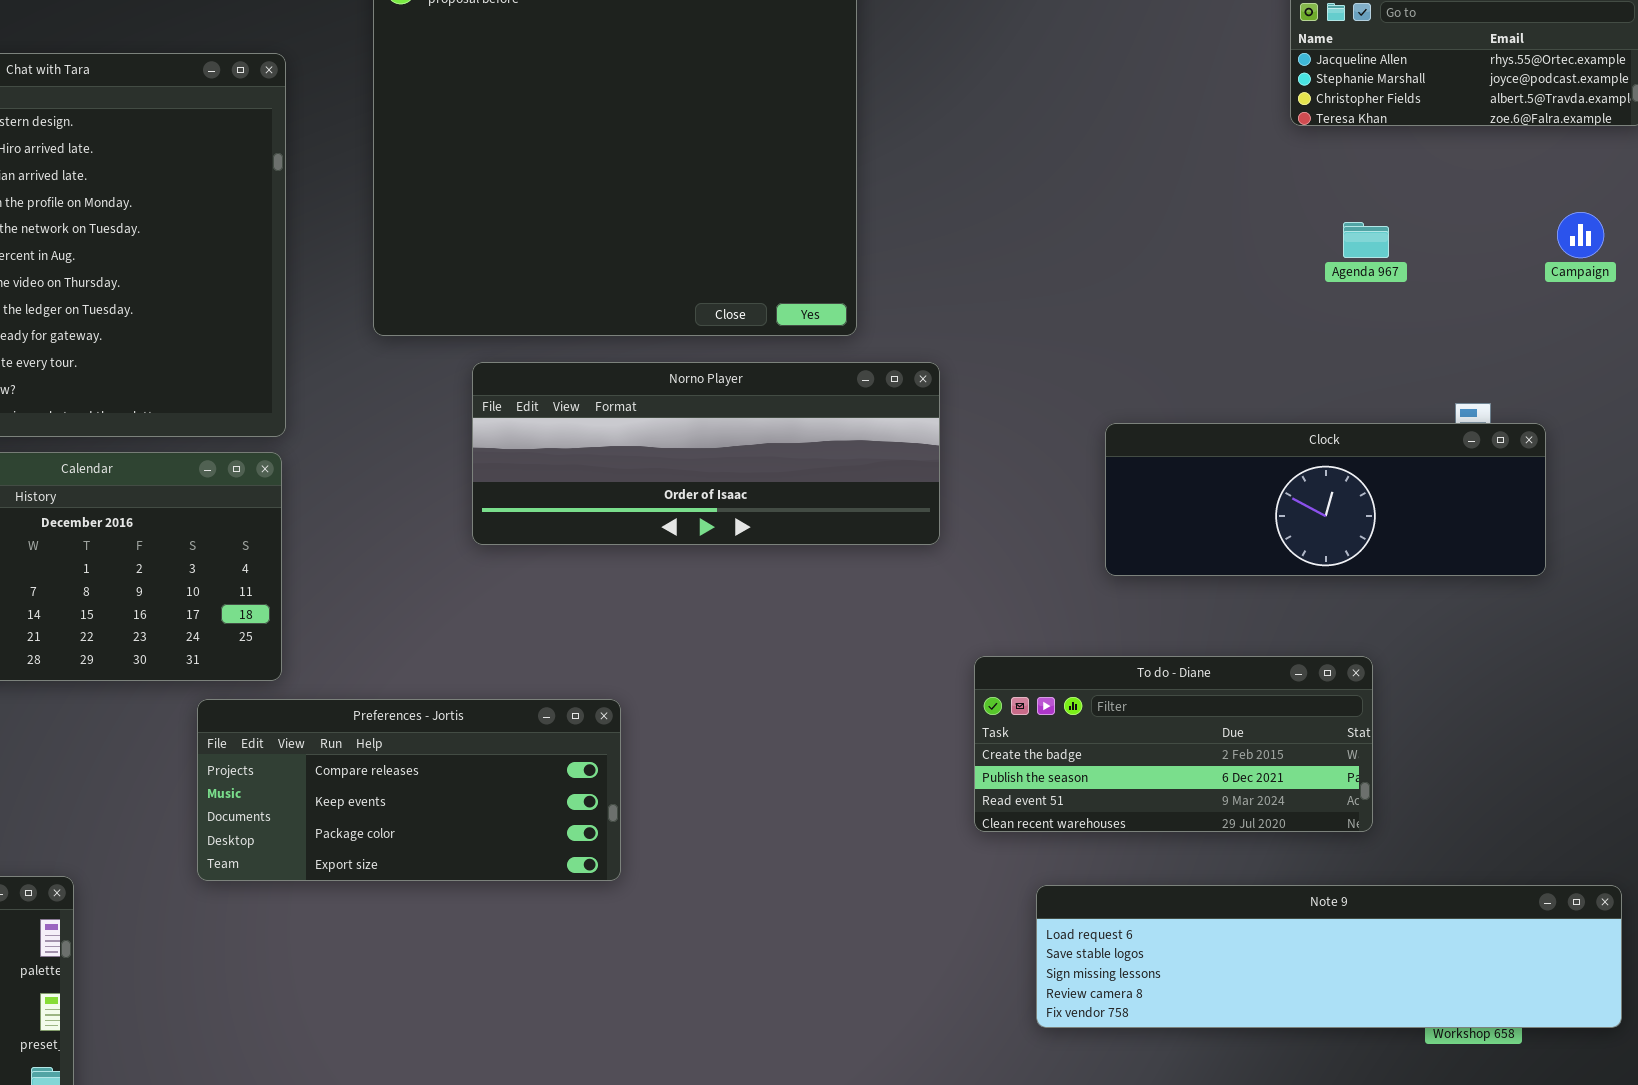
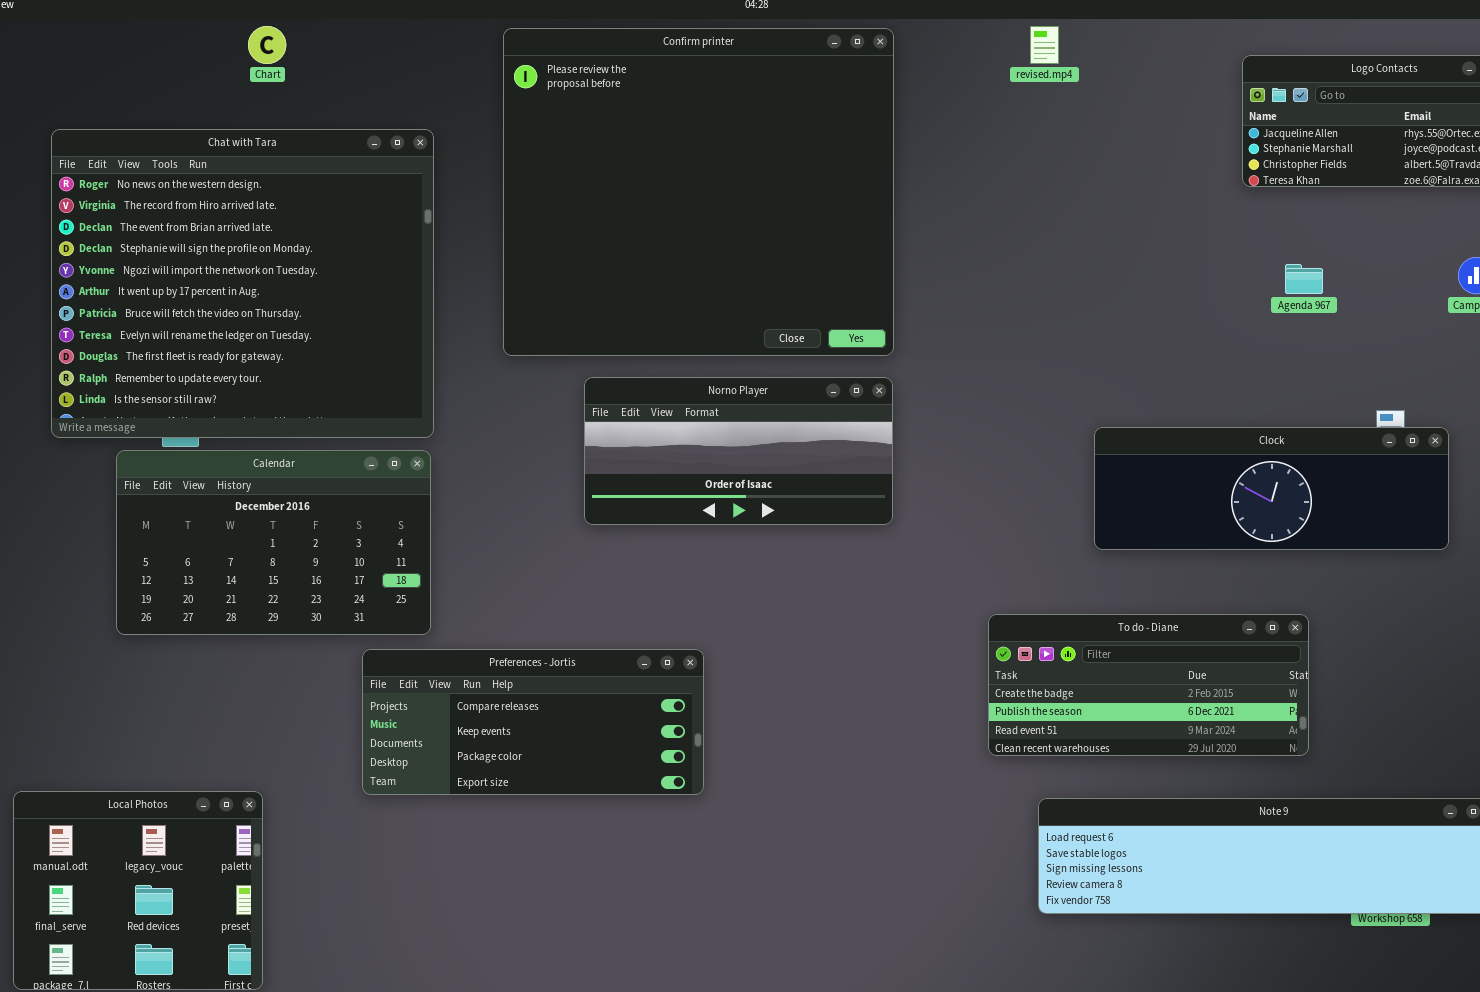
Norno Player: [472,362,940,545] -> [584,377,893,525], resized

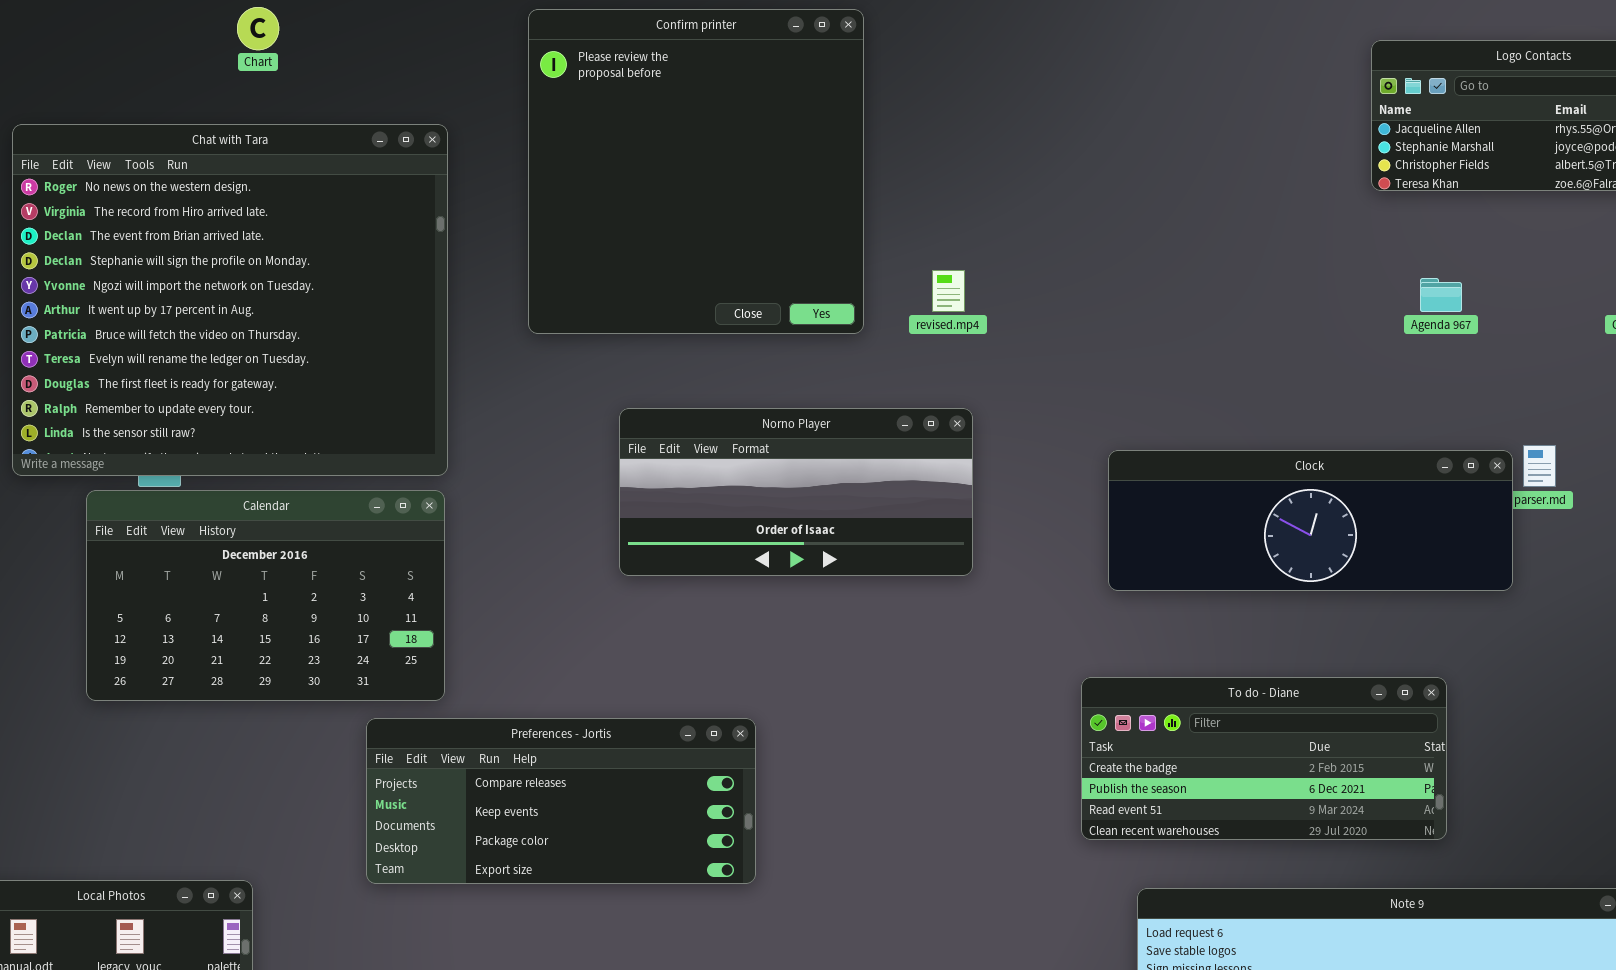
revised.mp4: [1030,26,1059,64] -> [932,270,965,312], moved
Confirm printer: [503,28,894,356] -> [528,9,864,334], resized
Clock: [1094,427,1449,550] -> [1108,450,1513,591], moved

